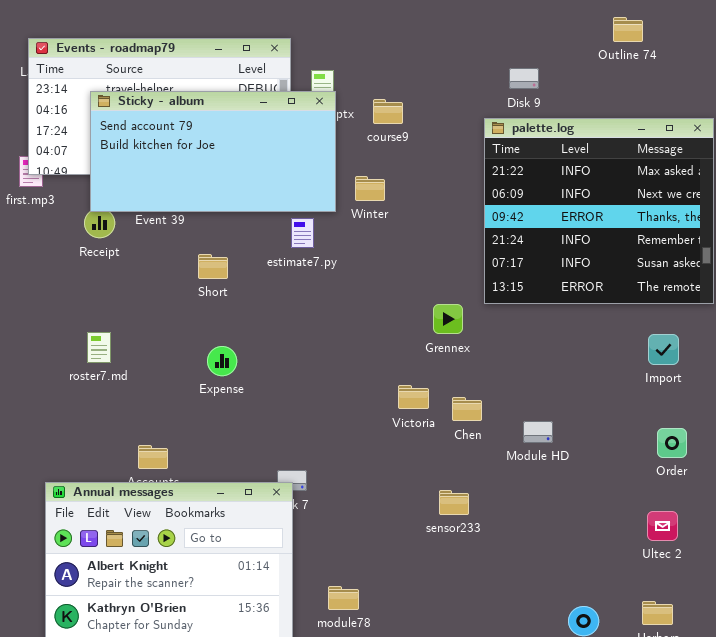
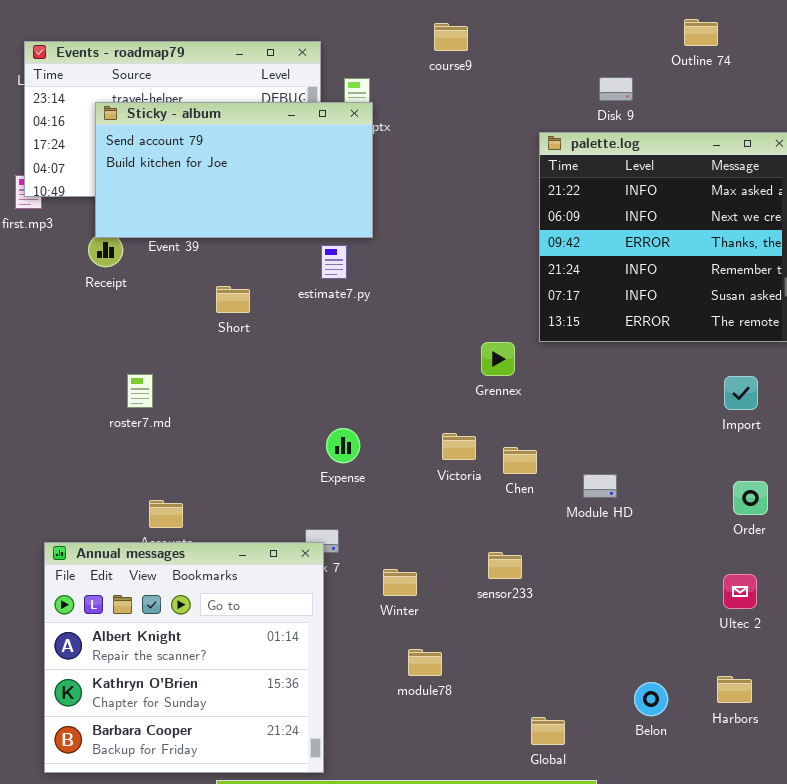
Disk 9: [509,68,539,89] -> [599,77,633,101], moved
course9: [373,99,403,124] -> [434,23,468,51], moved
Winter: [355,176,385,201] -> [383,569,417,596], moved
roster7.md: [87,332,111,363] -> [127,374,153,408], moved
Expense: [207,346,237,376] -> [326,428,360,463], moved
module78: [328,586,359,610] -> [408,649,442,676], moved

